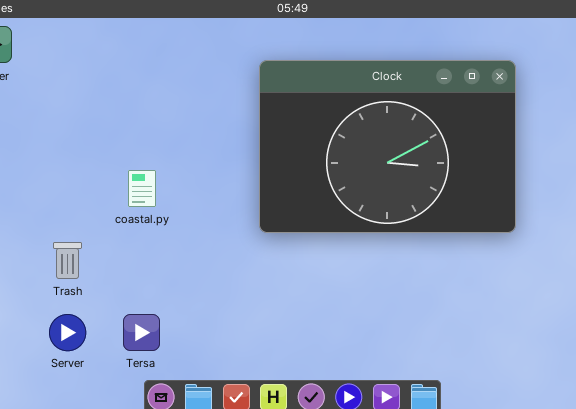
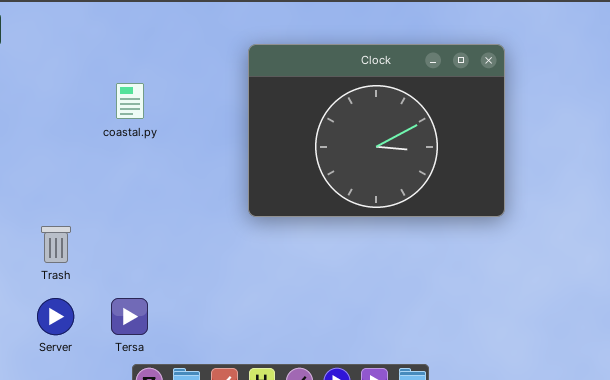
coastal.py: [128,170,156,207] -> [116,83,144,119], moved

